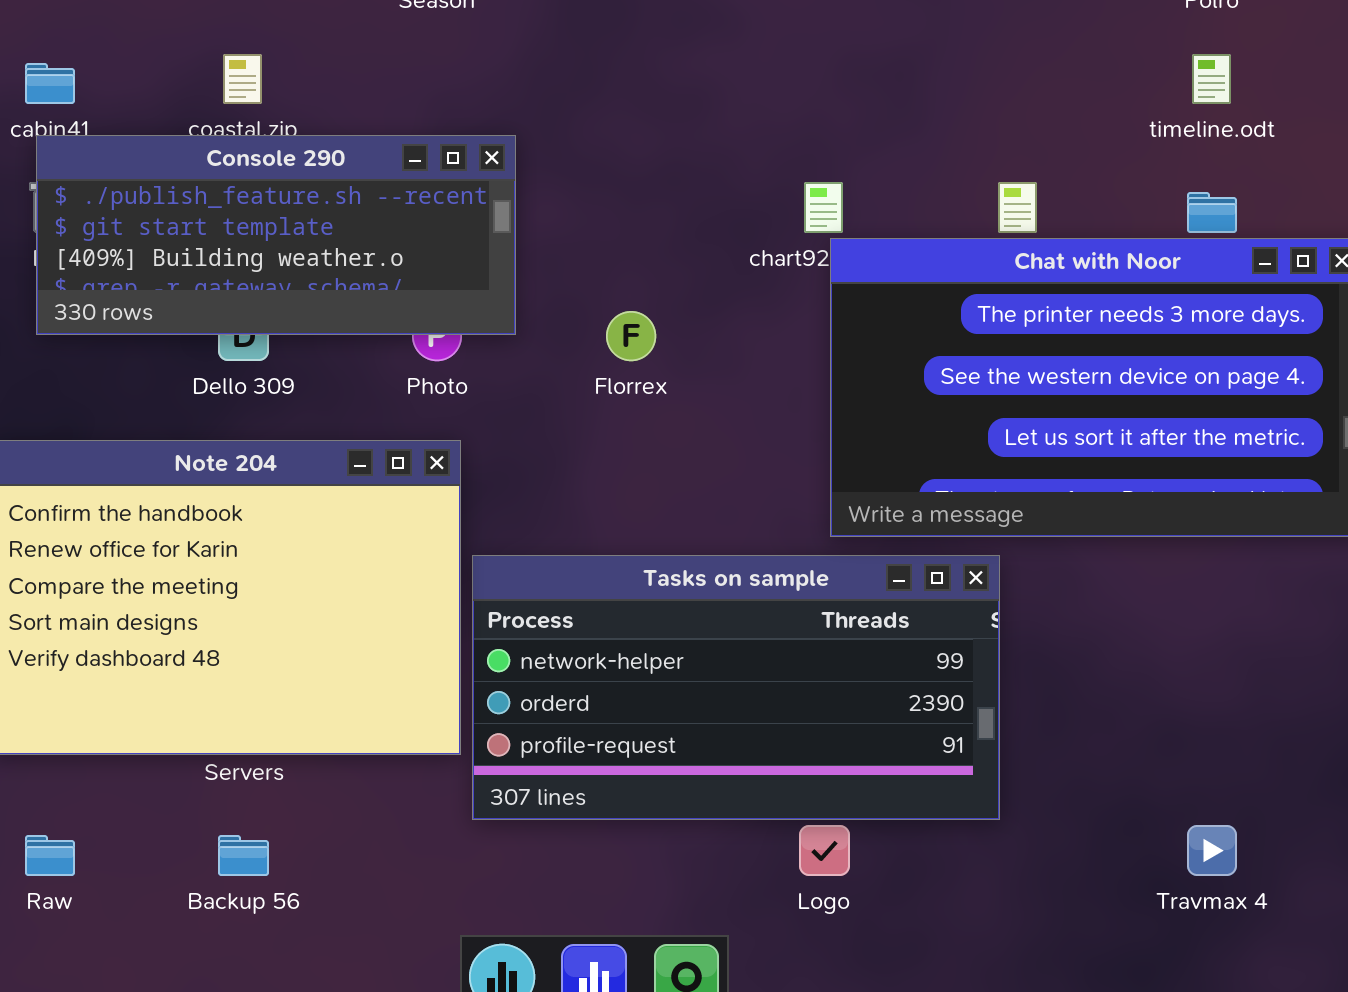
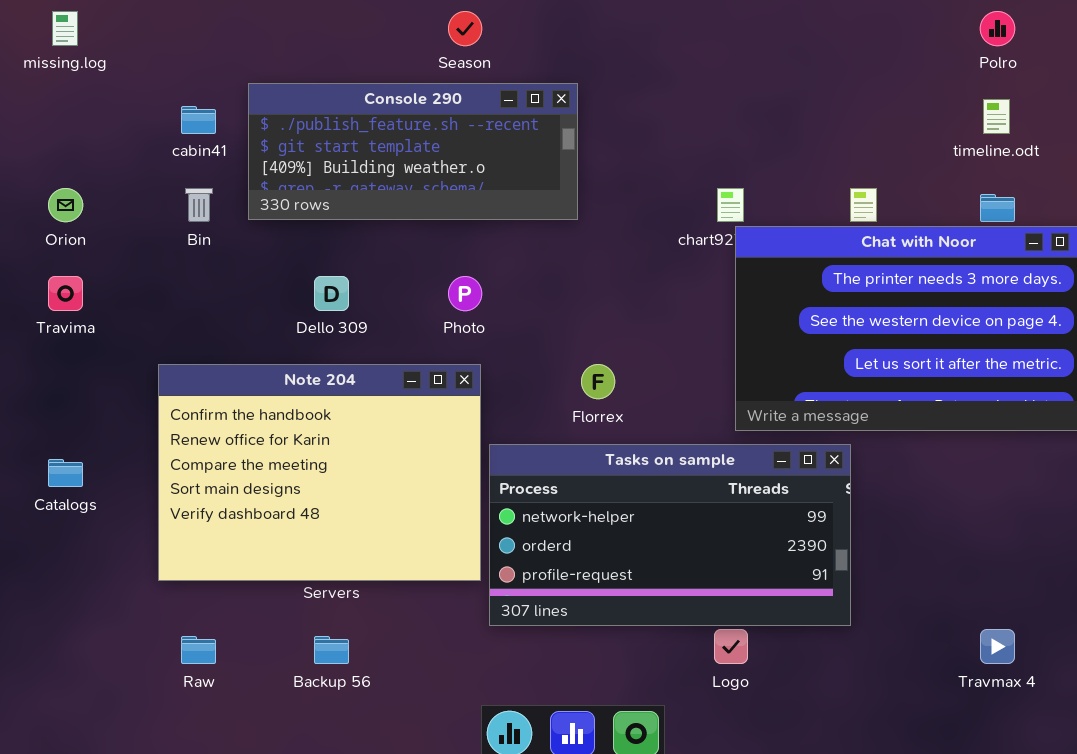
Console 290: [36,135,516,335] -> [248,83,578,220], moved
Florrex: [606,311,656,361] -> [581,364,615,399], moved

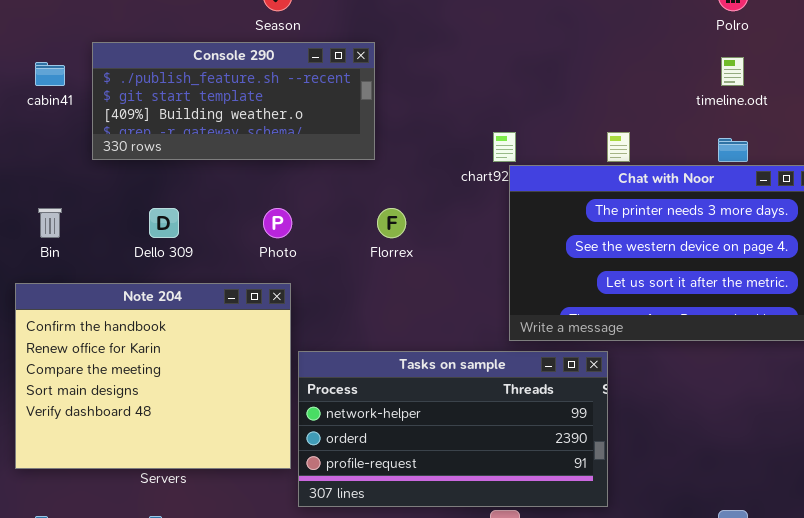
Bin: [185,188,213,222] -> [38,208,62,238], moved
Florrex: [581,364,615,399] -> [377,208,406,238], moved

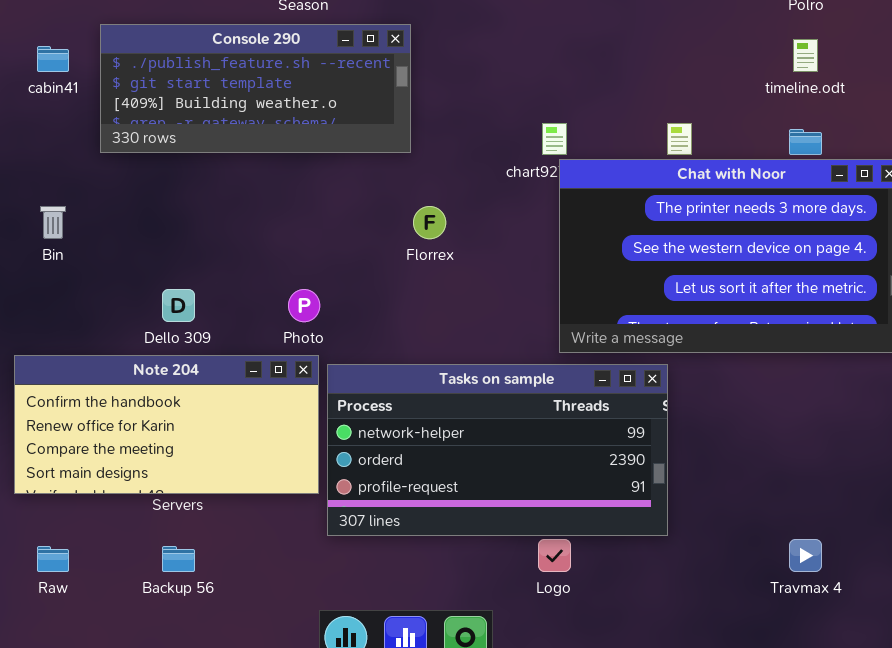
Dello 309: [149,208,179,238] -> [162,289,195,322], moved
Photo: [263,208,292,238] -> [288,289,320,322], moved
Note 204: [15,283,291,469] -> [14,355,319,494], resized

